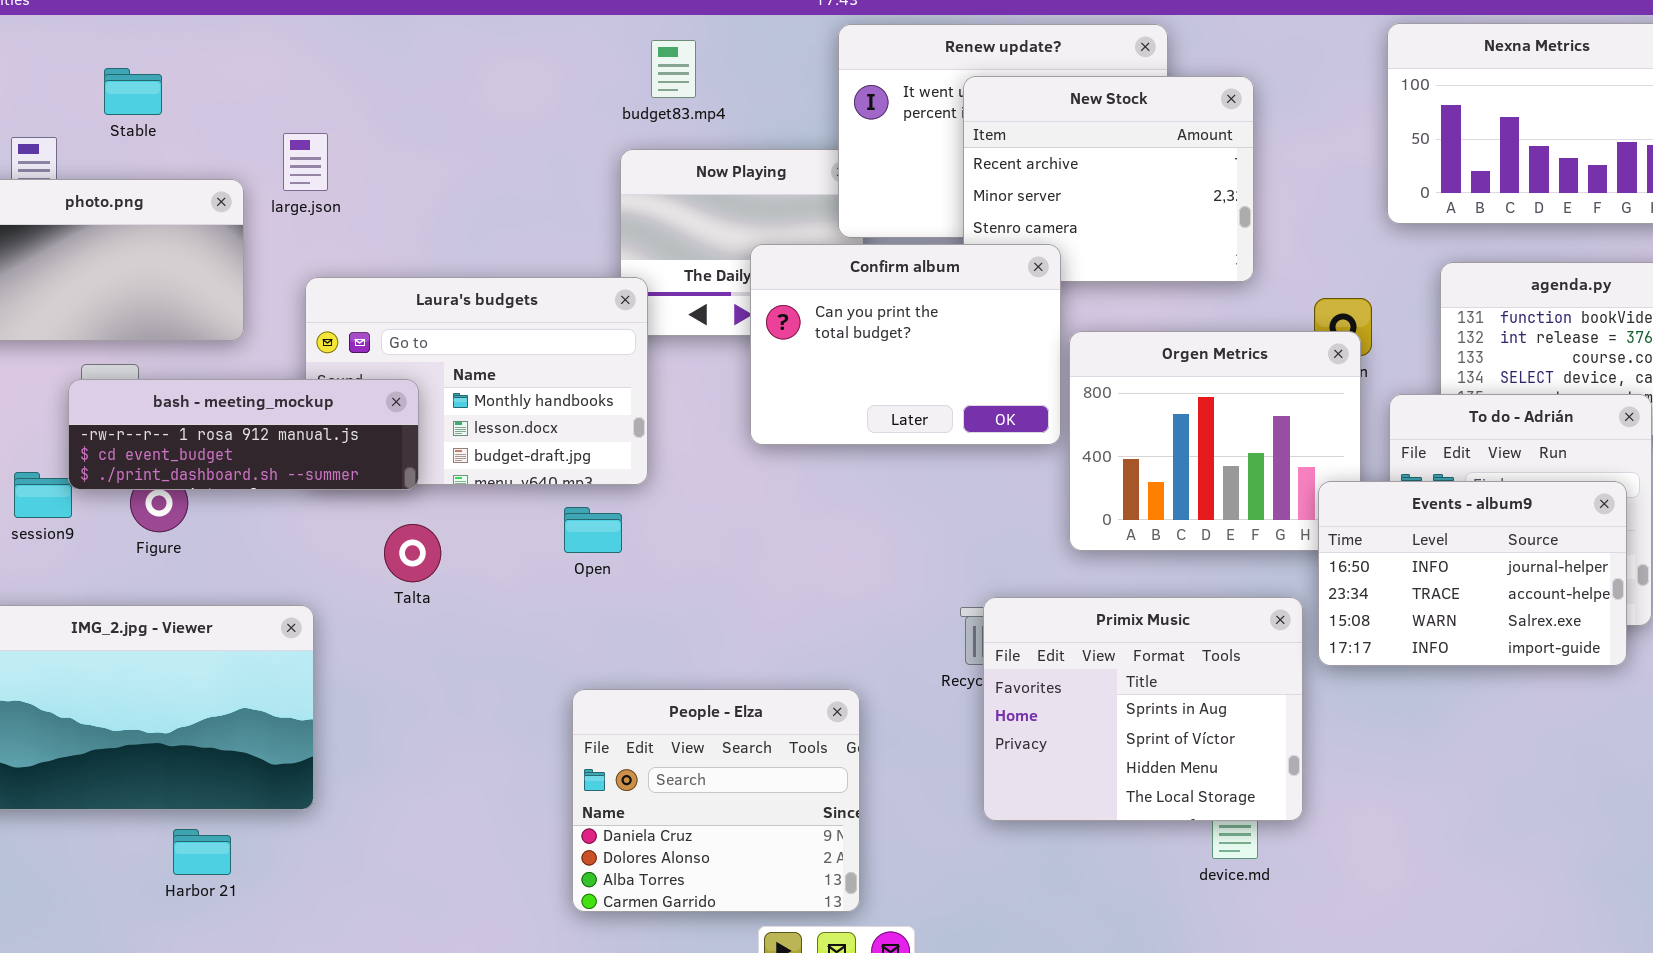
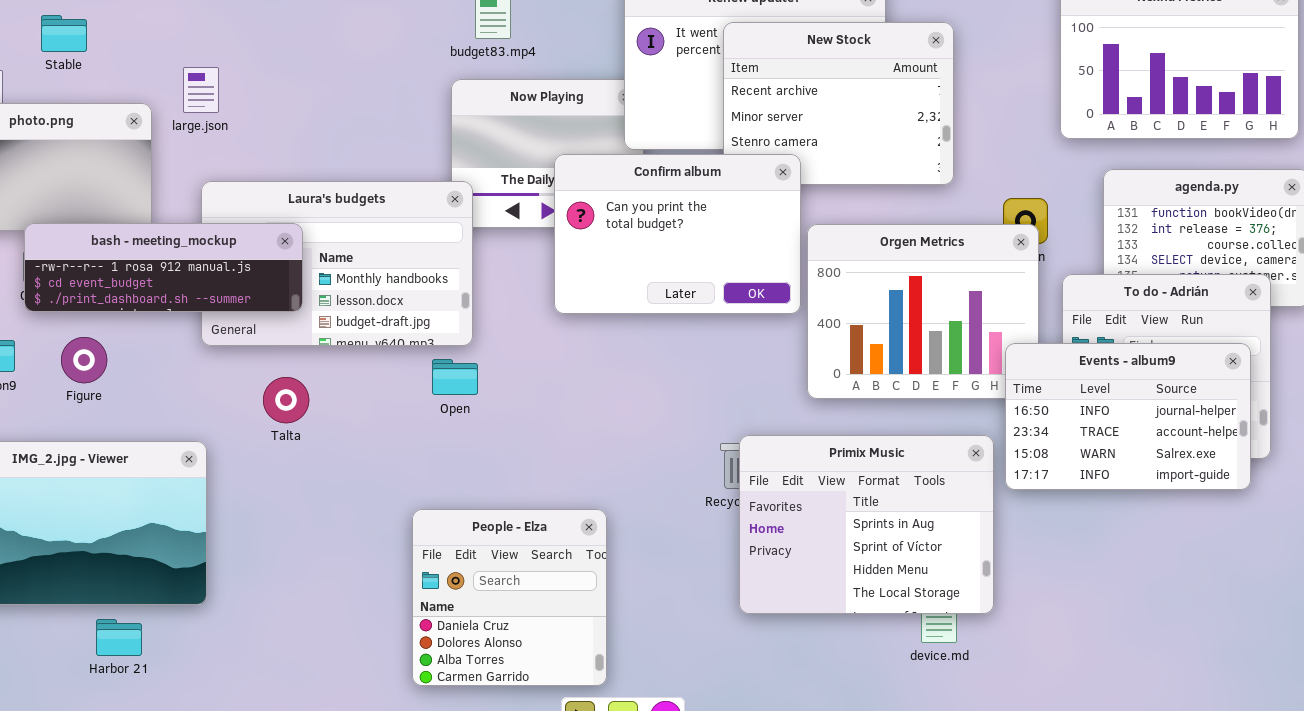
bash - meeting_mockup: [68,379,419,490] -> [24,223,303,312], moved
Open: [564,507,622,553] -> [432,359,478,395], moved
People - Elza: [572,689,860,912] -> [412,509,607,686], resized

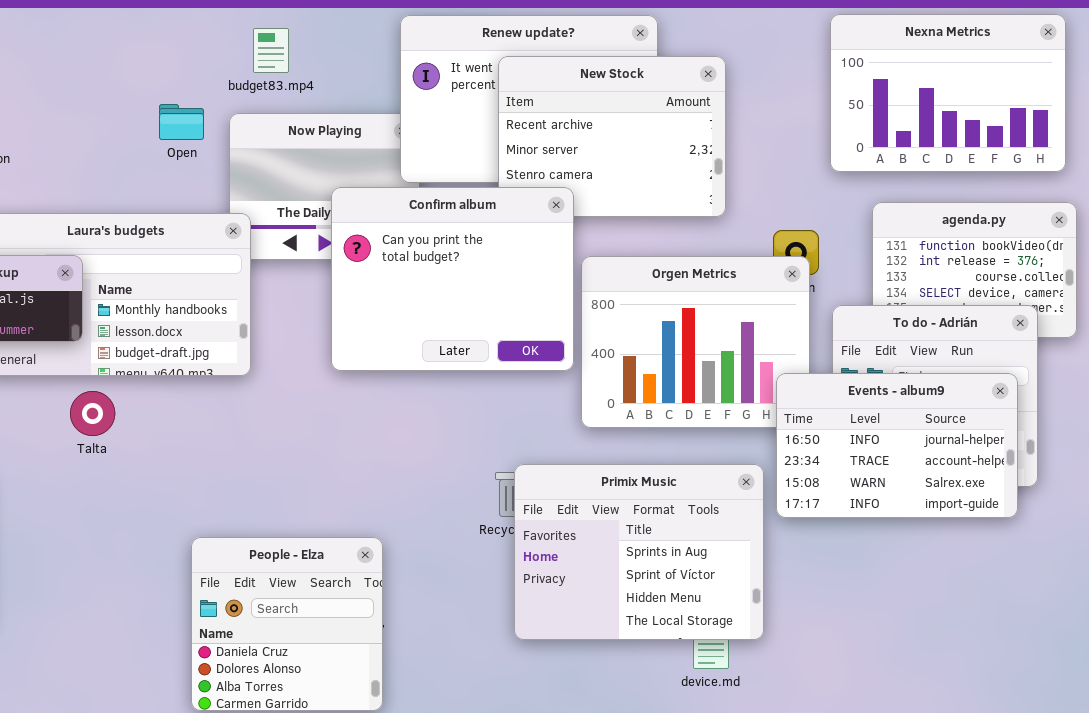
Confirm album: [554,154,801,314] -> [331,187,574,371], resized
Open: [432,359,478,395] -> [159,104,204,140], moved
Talta: [263,377,309,423] -> [70,391,115,436], moved

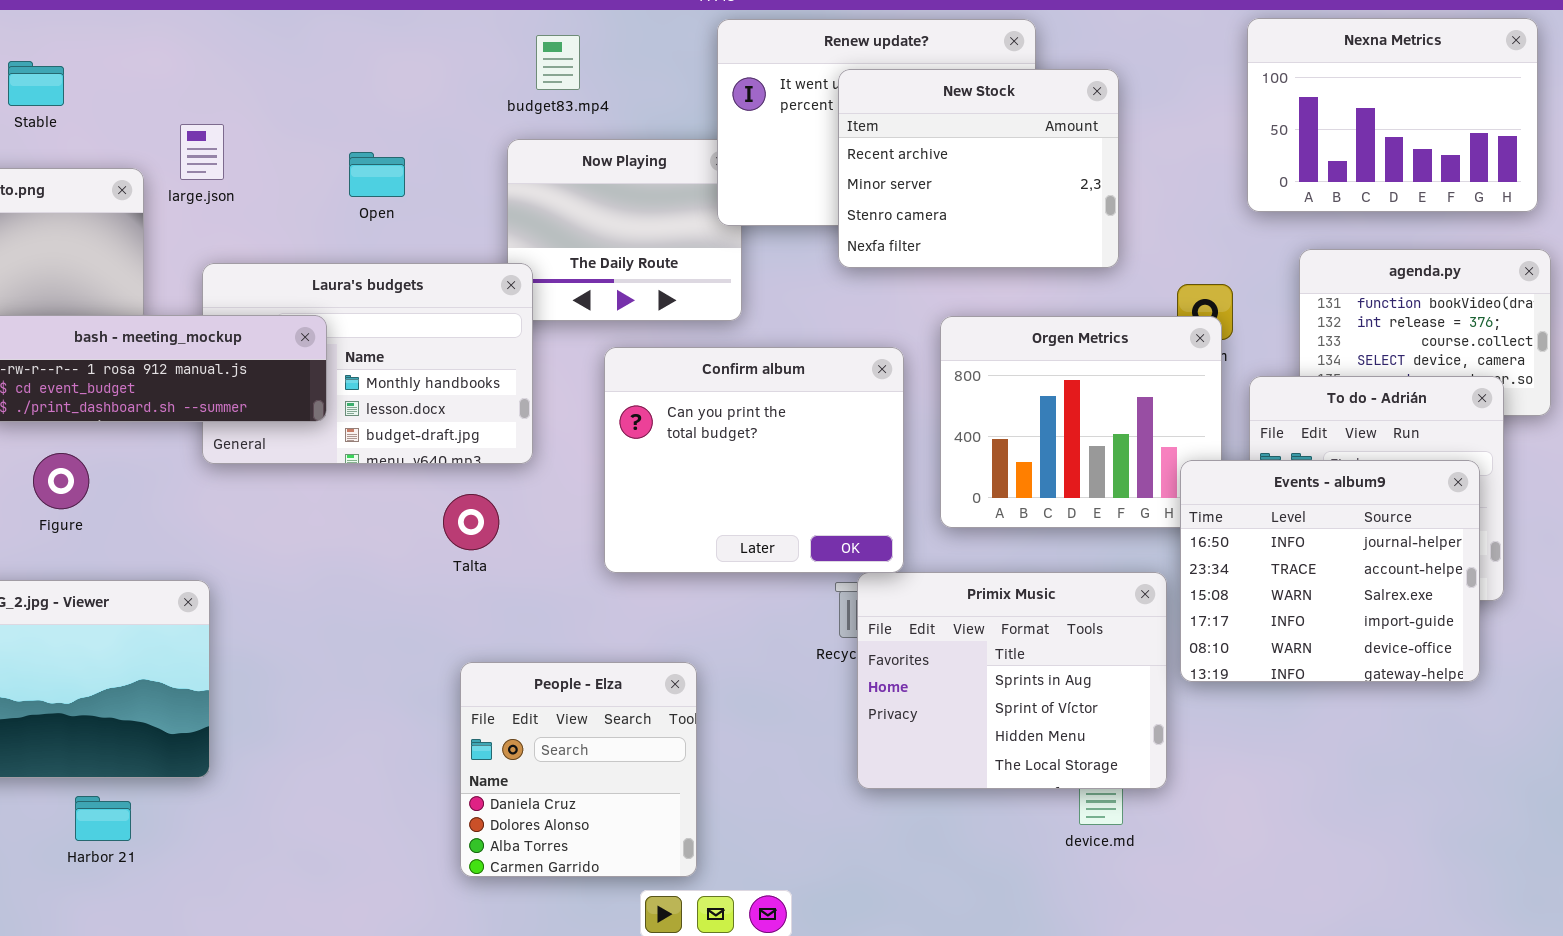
Open: [159,104,204,140] -> [349,152,405,197], moved
Confirm album: [331,187,574,371] -> [604,347,904,573], moved
Events - album9: [776,373,1018,518] -> [1180,460,1480,682], resized
Talta: [70,391,115,436] -> [443,494,499,550], moved

